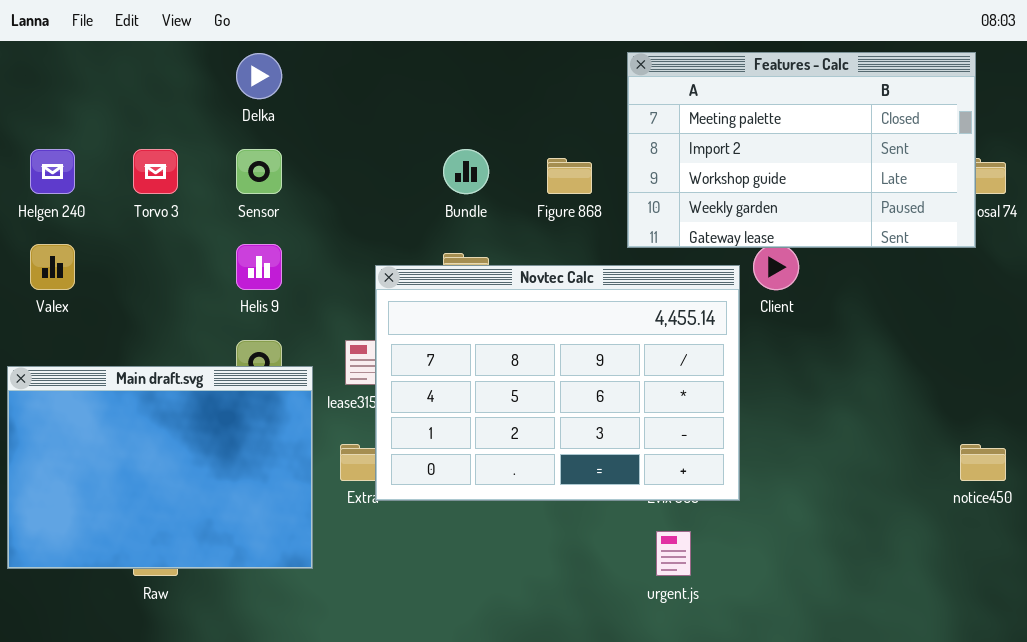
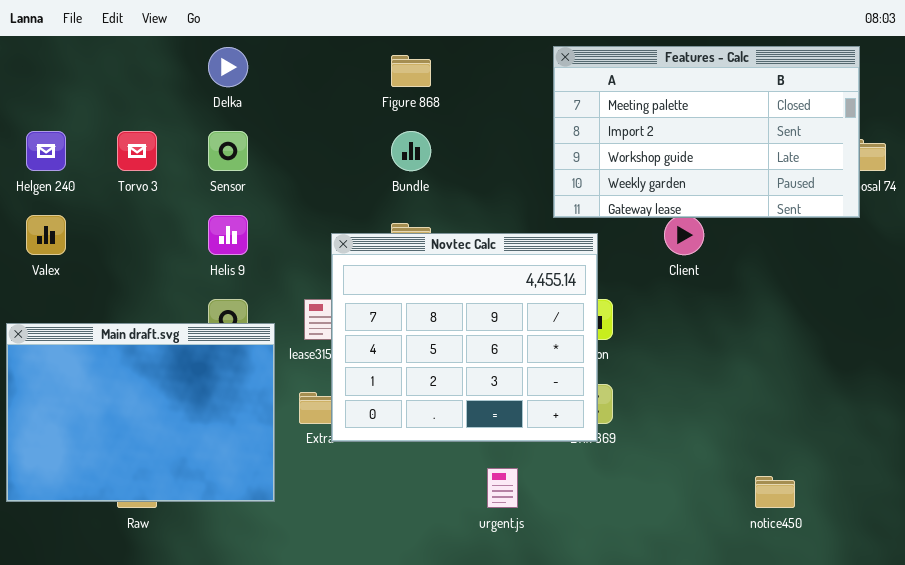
Figure 868: [547,158,592,194] -> [391,55,431,87], moved
Novtec Calc: [375,265,740,501] -> [331,233,598,442], resized
notice450: [960,444,1006,481] -> [755,476,795,508], moved
urgent.js: [656,531,691,576] -> [487,468,518,508], moved

